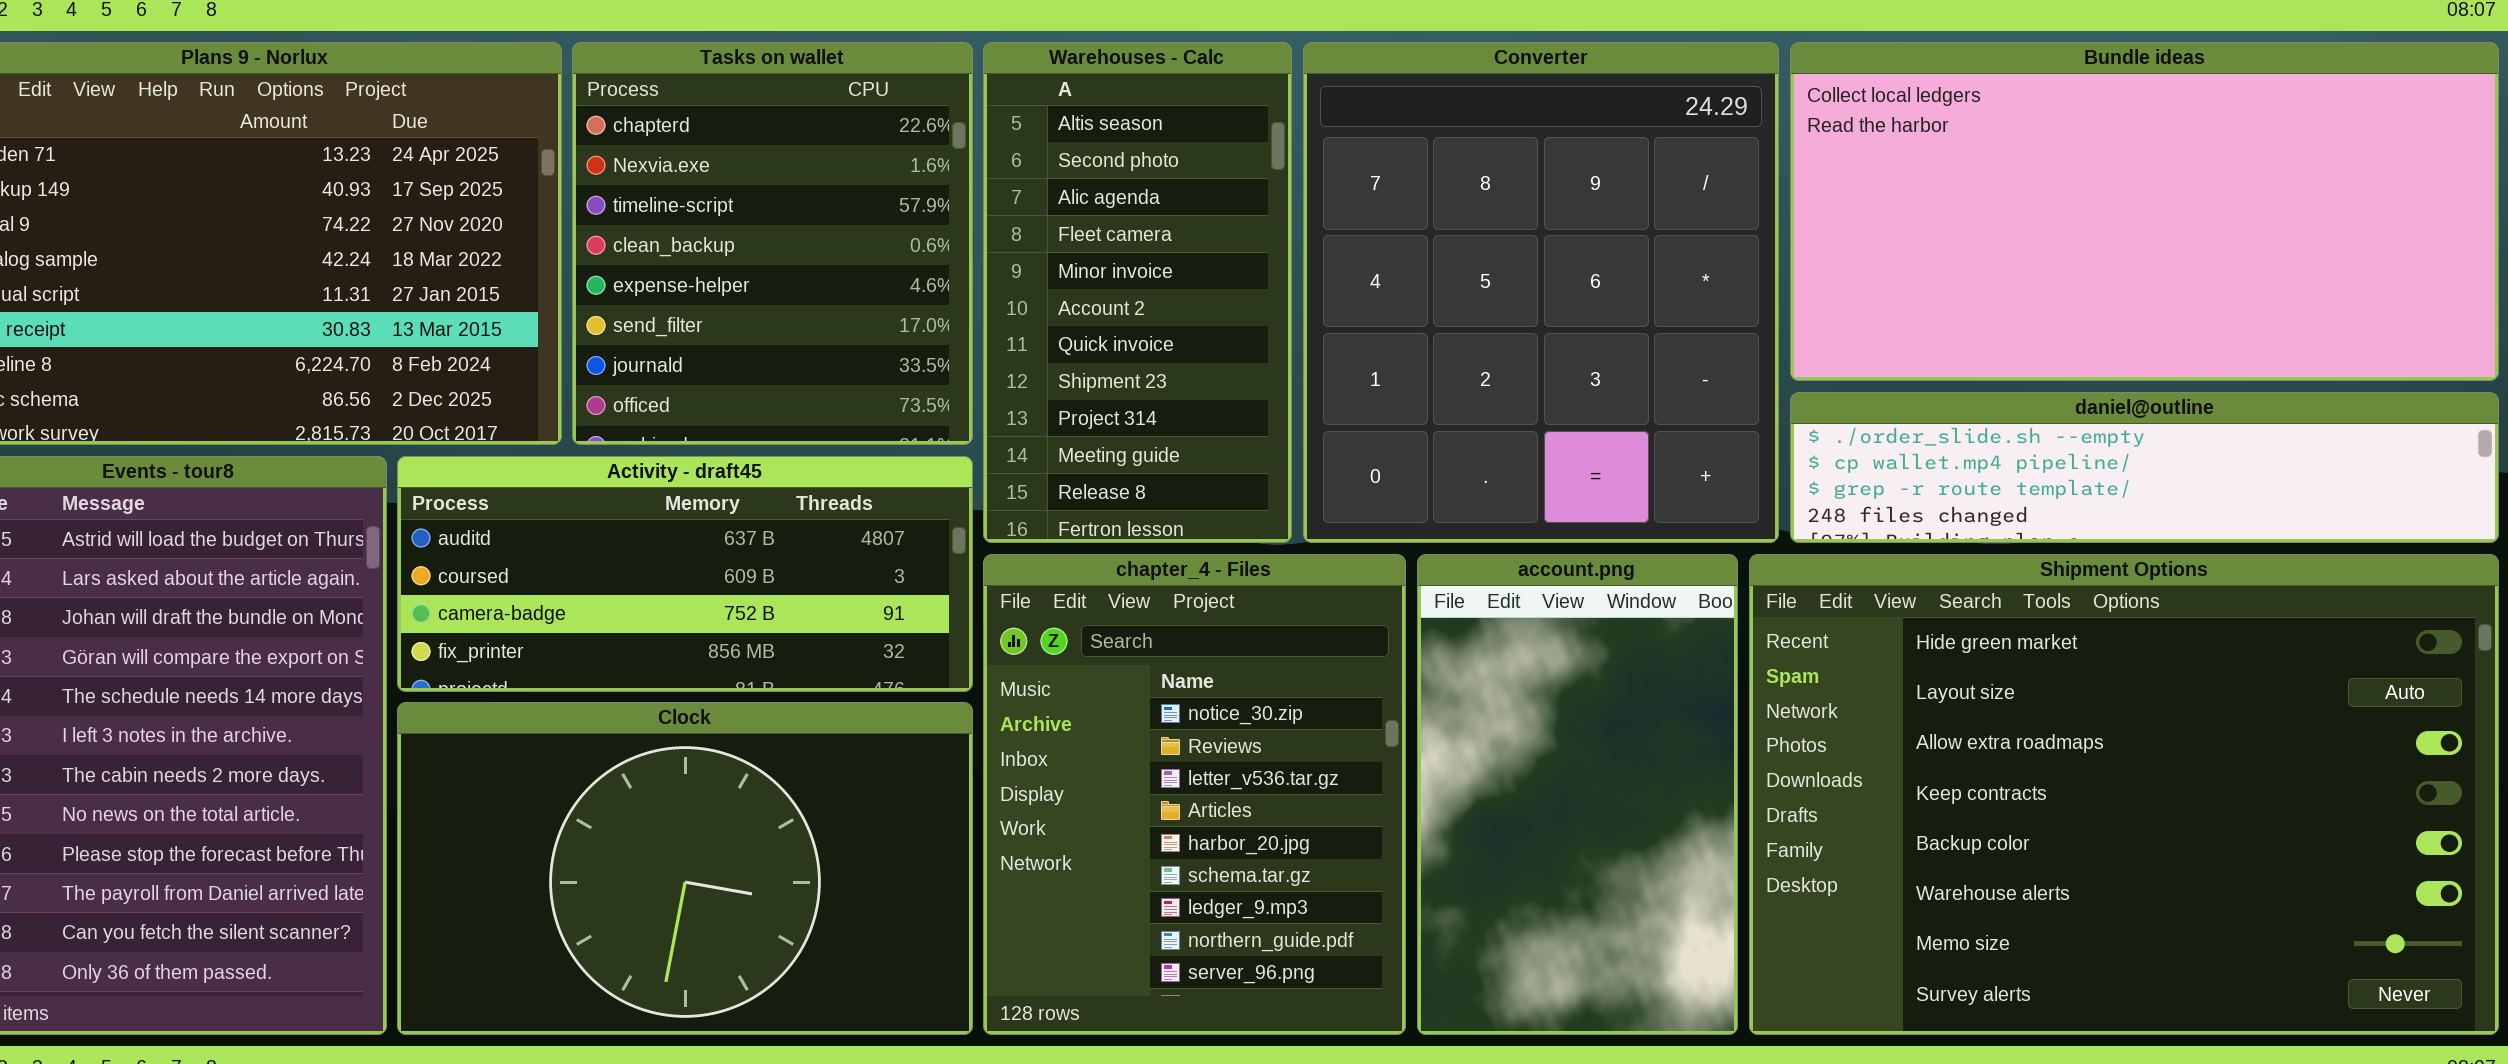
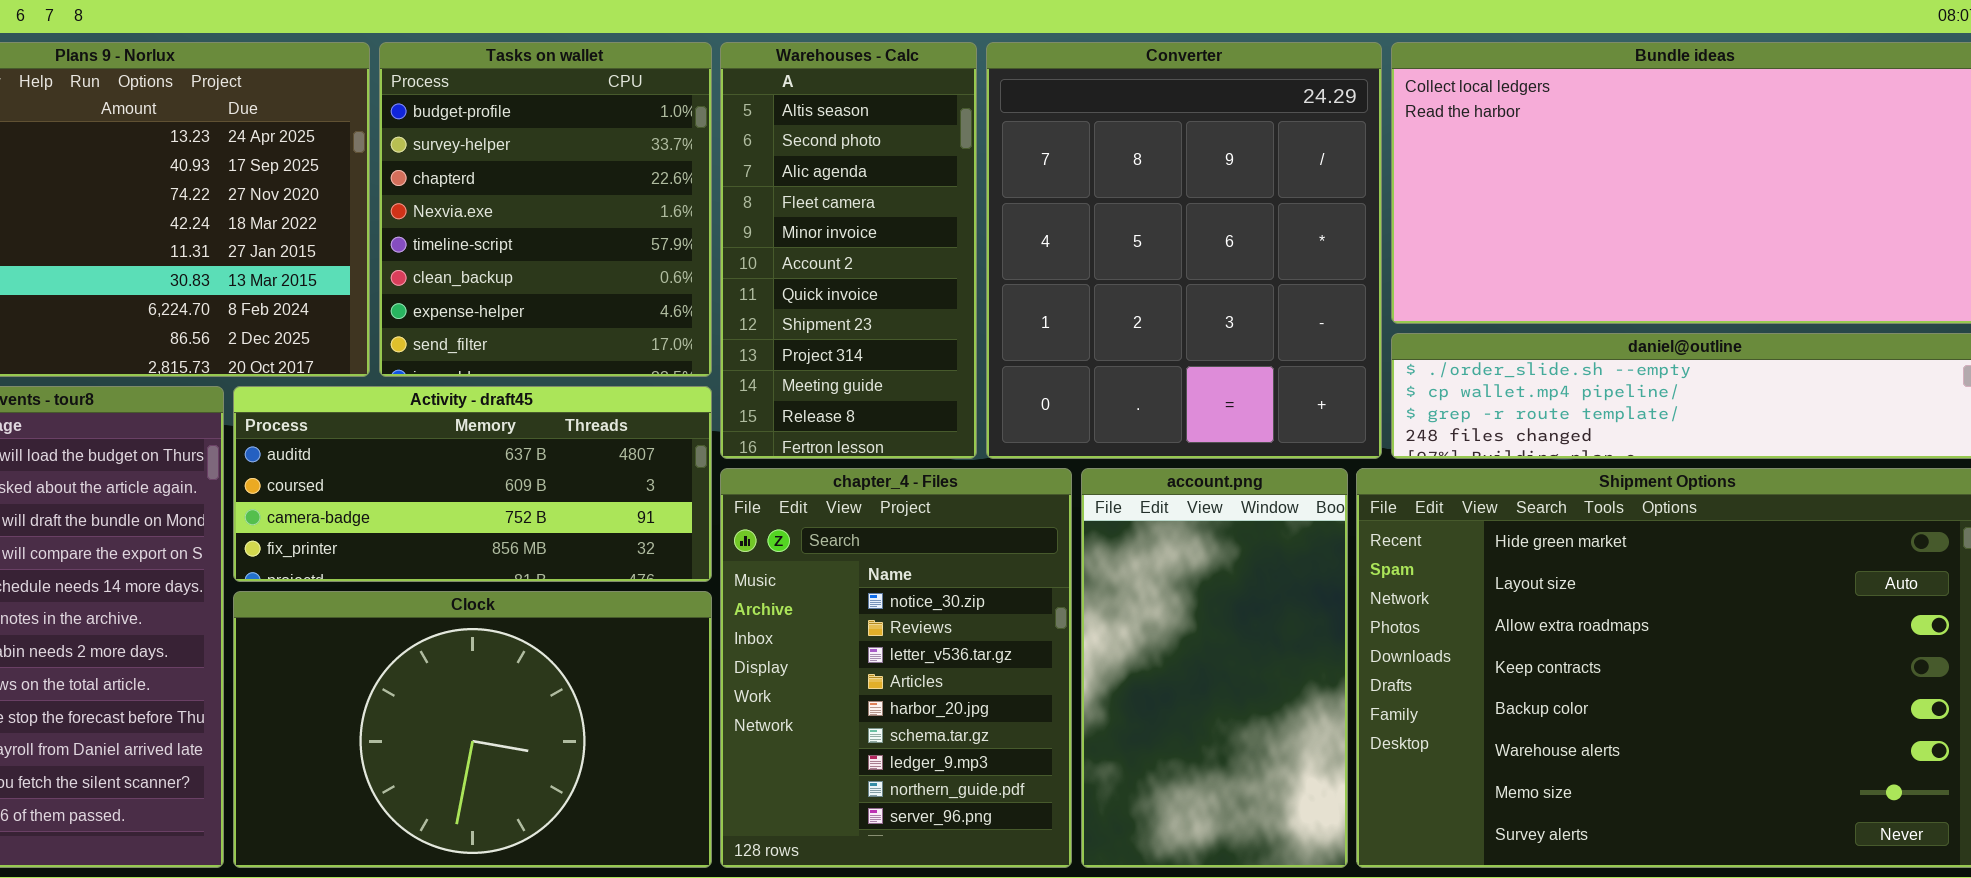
Tasks on wallet: [572,42,973,445] -> [379,42,712,377], scrolled up 2 rows

